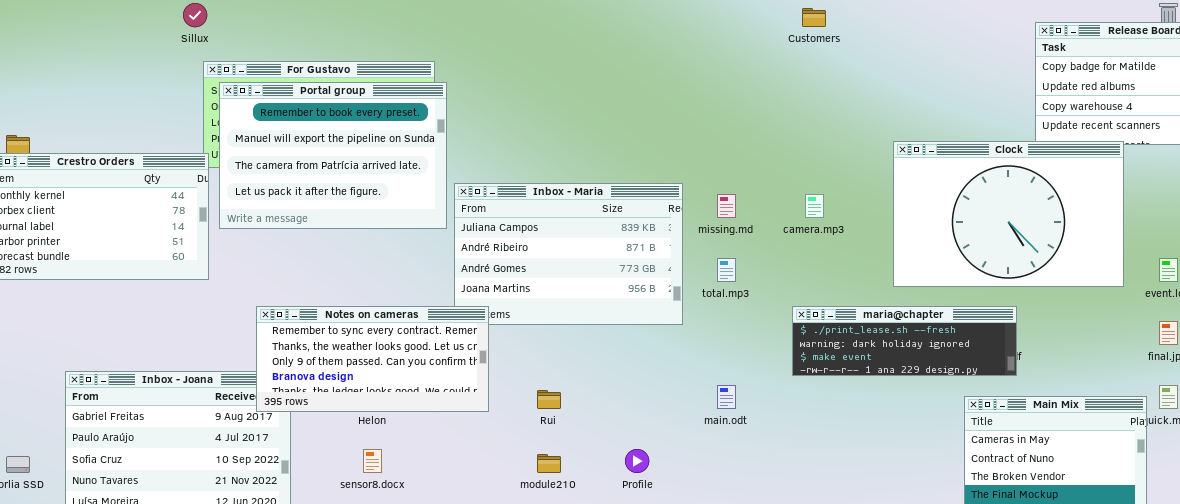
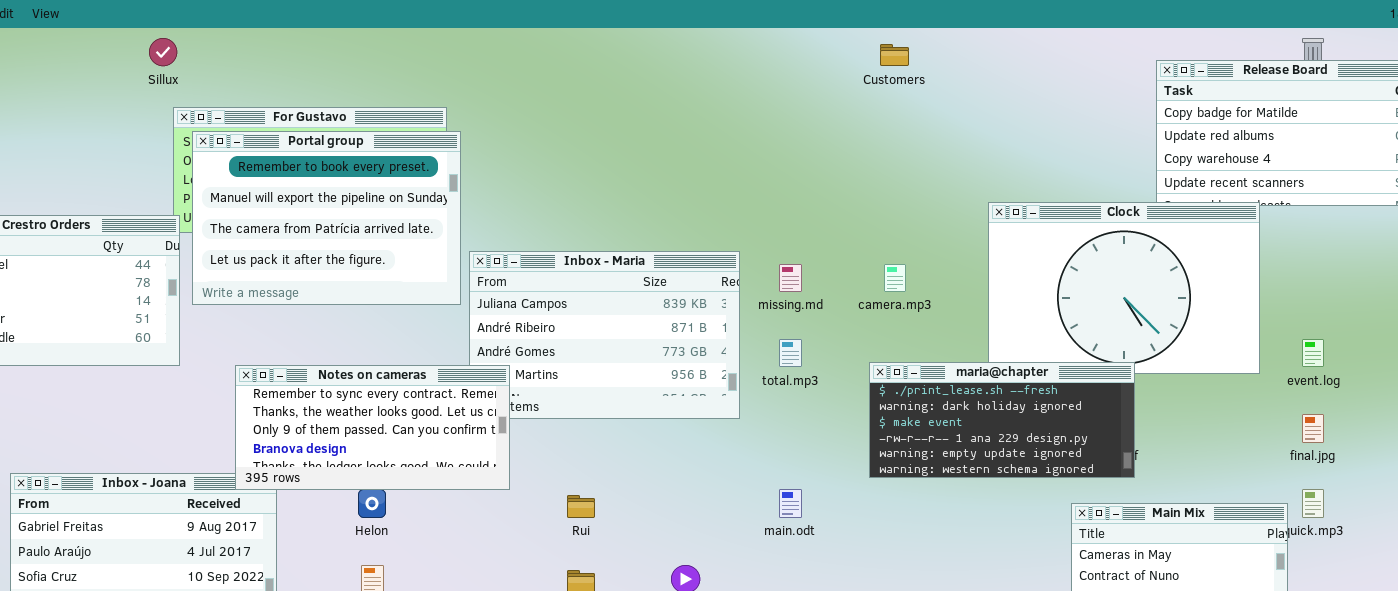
Notes on cameras: [256,306,489,412] -> [235,365,510,490], moved
maria@chapter: [792,306,1017,376] -> [869,362,1135,478], resized

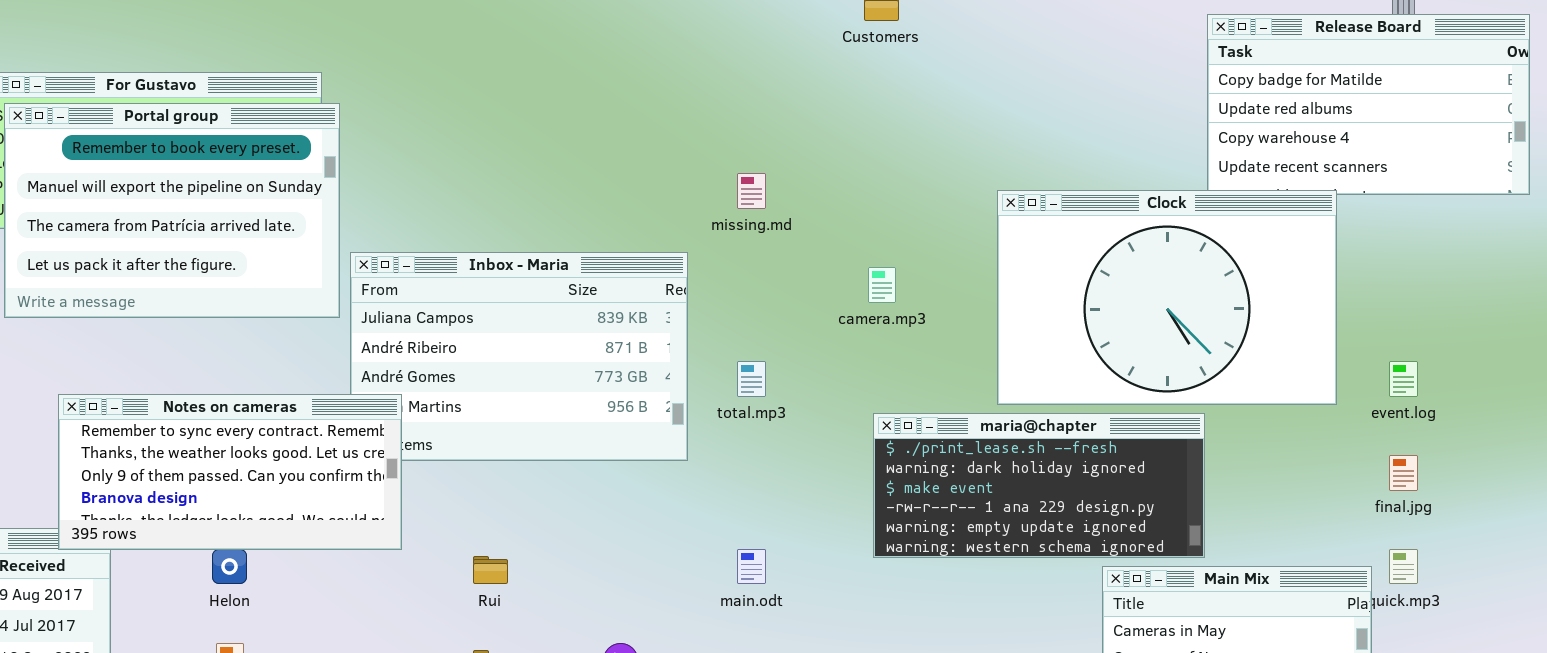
missing.md: [779,264,802,292] -> [737,173,766,209], moved
maria@chapter: [869,362,1135,478] -> [873,413,1205,558], moved

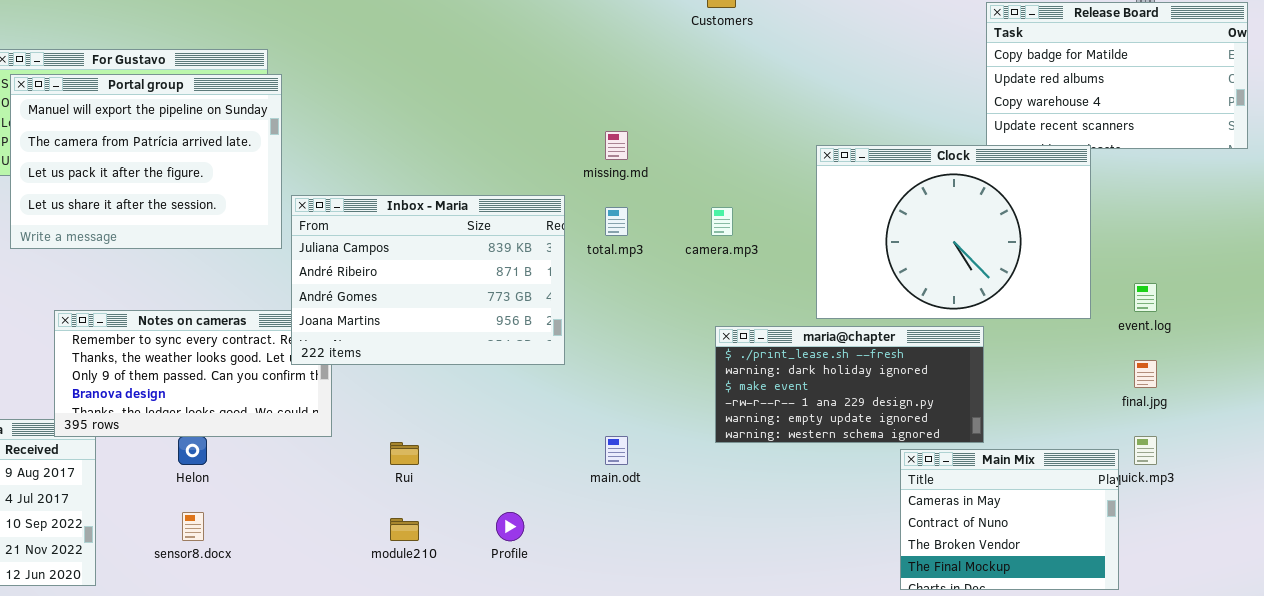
Portal group: [4,103,340,318] -> [10,74,282,249], scrolled down 1 row
Inbox - Maria: [350,252,688,461] -> [291,195,565,365], raised
total.mp3: [737,361,766,397] -> [605,207,628,236], moved

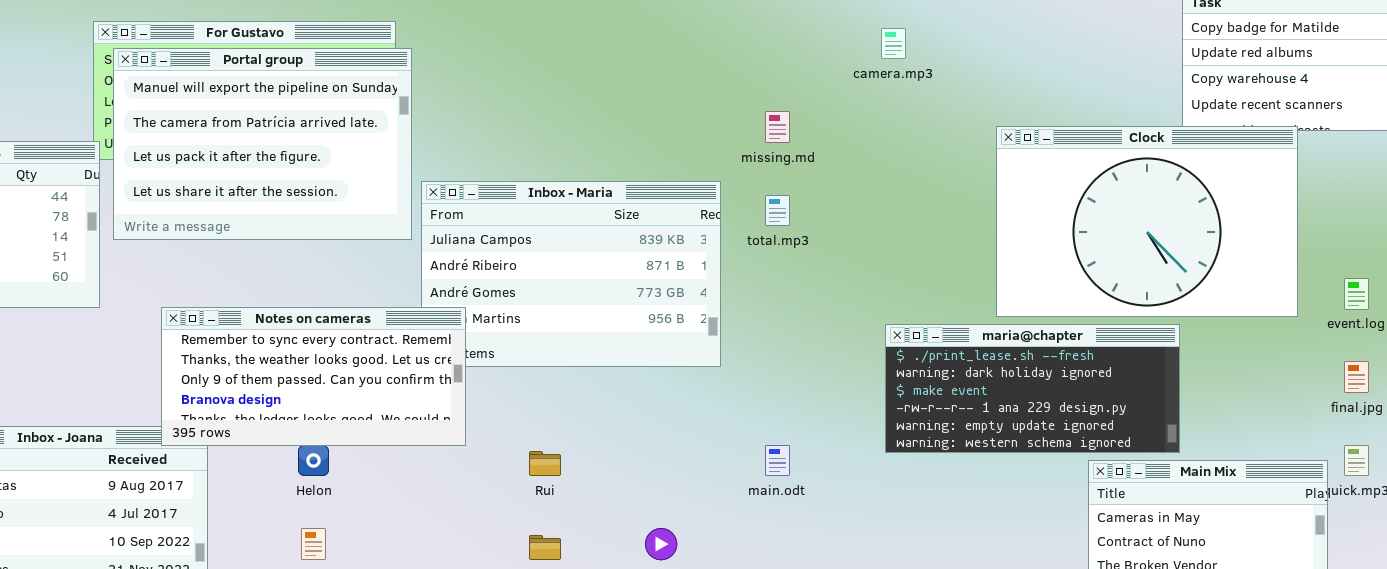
camera.mp3: [711,207,733,236] -> [881,28,906,59], moved
Notes on cameras: [54,310,332,437] -> [161,307,466,446], raised

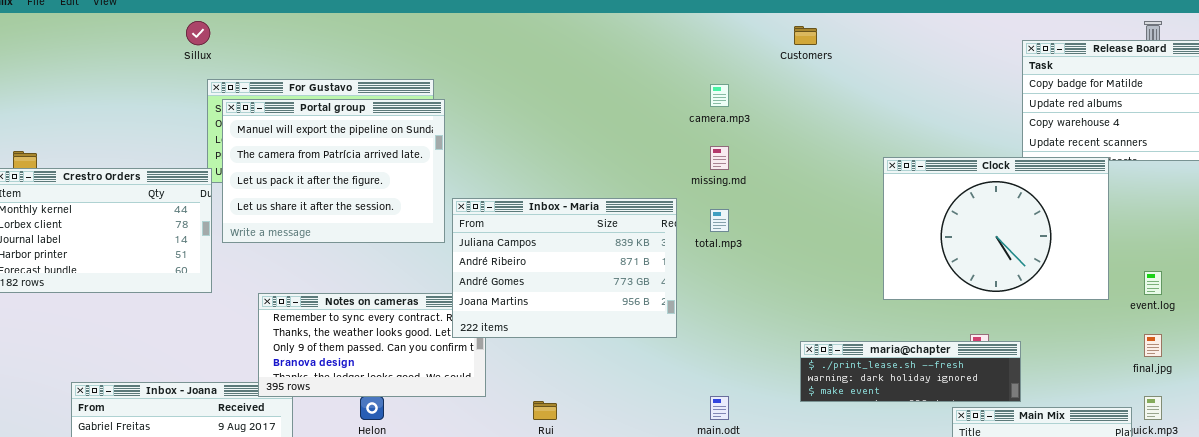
camera.mp3: [881,28,906,59] -> [710,84,729,107], moved
Inbox - Maria: [421,181,721,367] -> [452,198,677,338], raised
maria@chapter: [885,324,1180,453] -> [800,341,1021,402], resized

